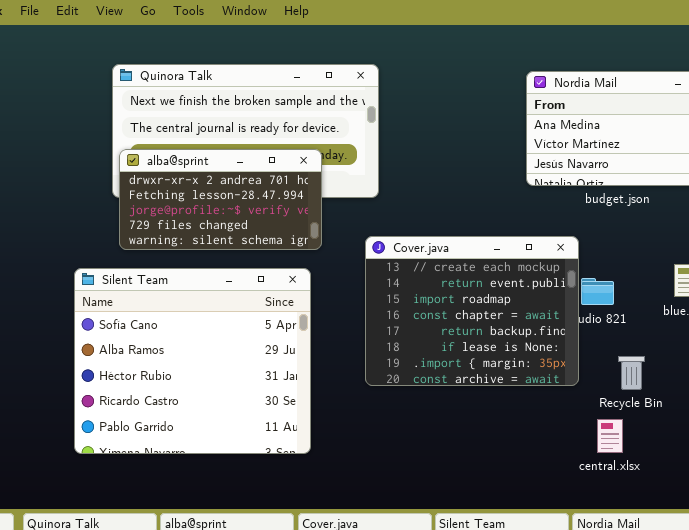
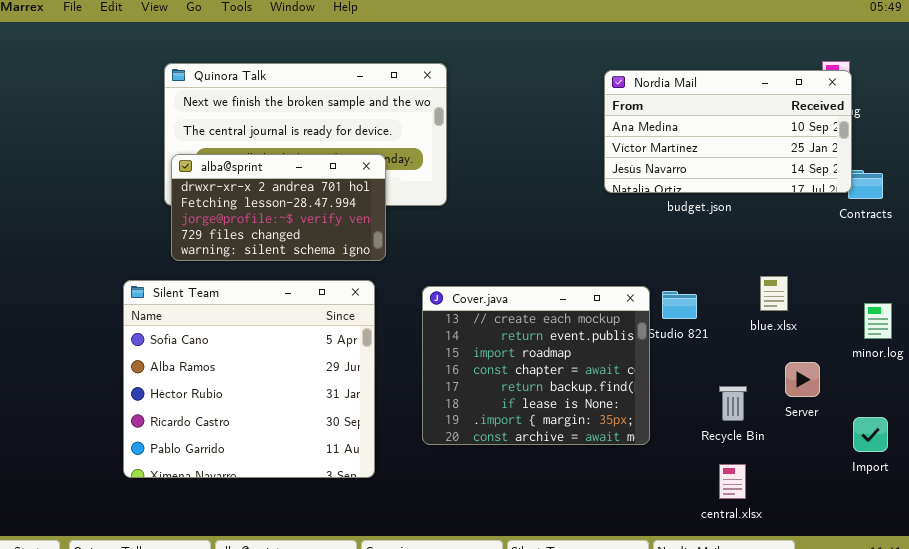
Cover.java: [365,236,579,386] -> [422,286,650,445], moved
Recycle Bin: [618,356,645,390] -> [719,386,747,421], moved
central.xlsx: [597,419,623,453] -> [719,464,746,499], moved

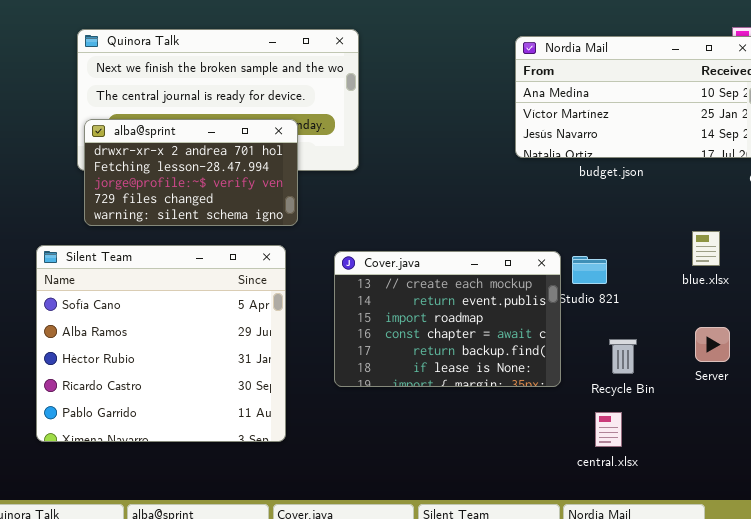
blue.xlsx: [760,276,788,311] -> [692,231,720,266], moved
Cover.java: [422,286,650,445] -> [334,251,561,387], resized
Recycle Bin: [719,386,747,421] -> [609,339,637,374], moved
central.xlsx: [719,464,746,499] -> [595,412,622,447], moved

